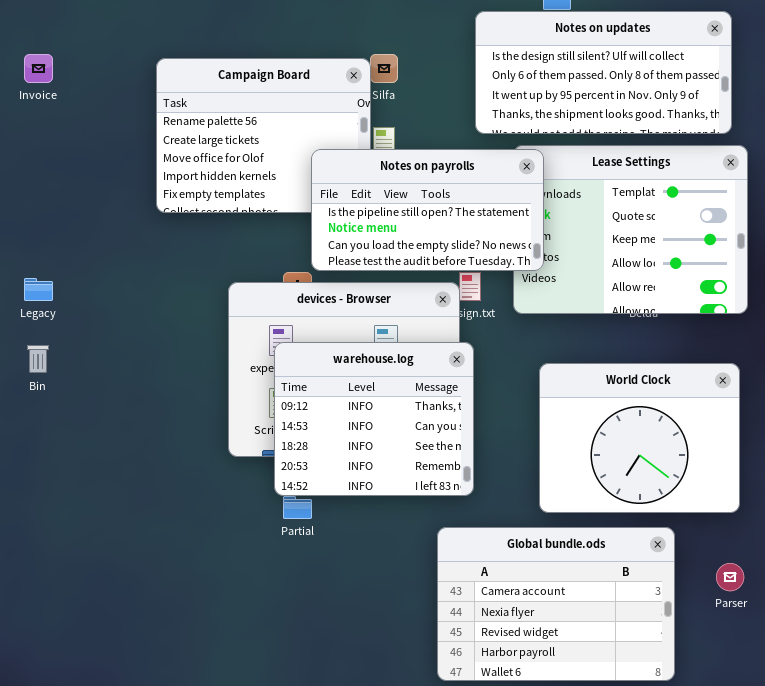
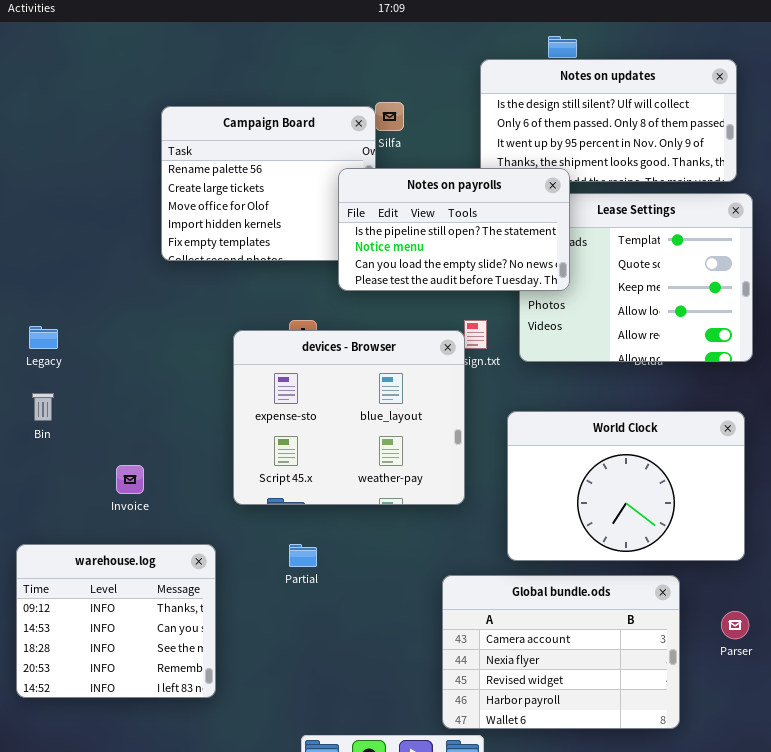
Invoice: [24,54,53,83] -> [116,465,144,494], moved
Notes on payrolls: [311,149,544,271] -> [338,168,570,291], moved
warehouse.log: [274,342,474,496] -> [16,544,216,698], moved
World Clock: [539,363,740,513] -> [507,411,745,561], resized

